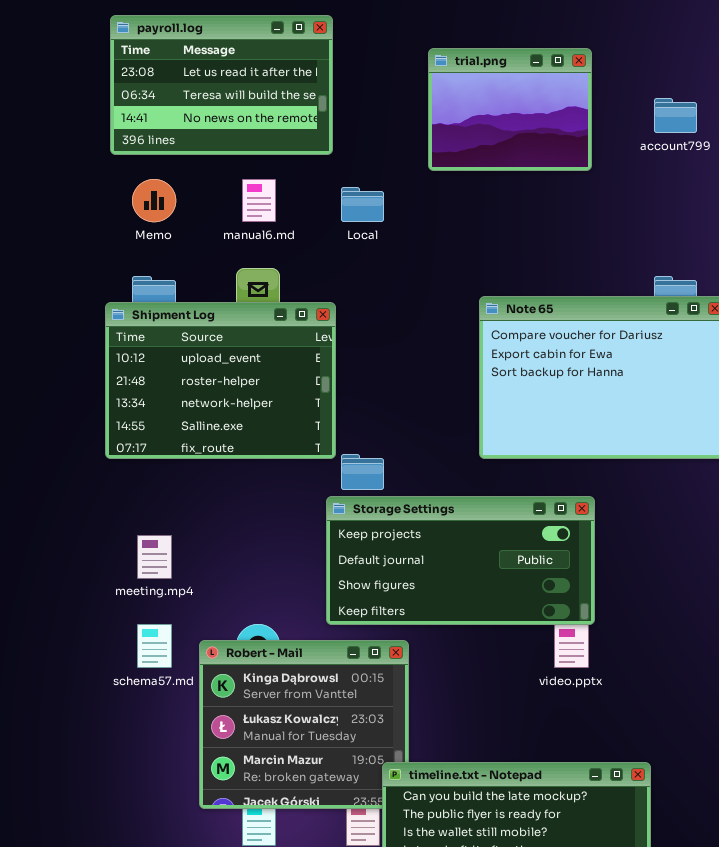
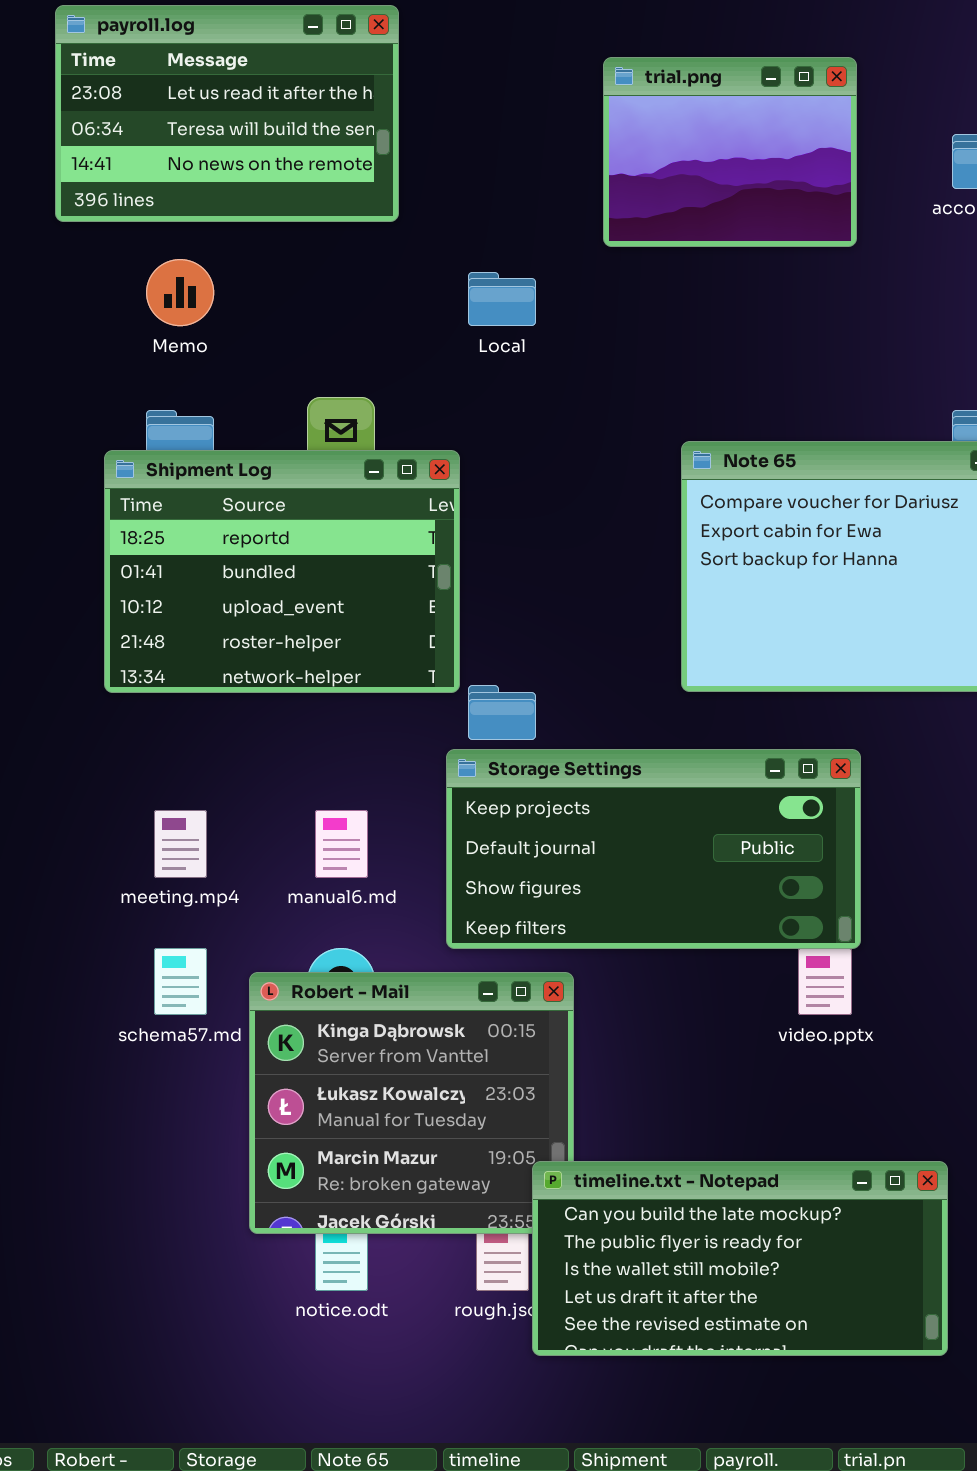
payroll.log: [110,15,333,155] -> [55,5,399,222], moved
manual6.md: [242,179,276,222] -> [315,810,368,878], moved
Shipment Log: [105,302,336,459] -> [104,450,460,693], scrolled up 2 rows

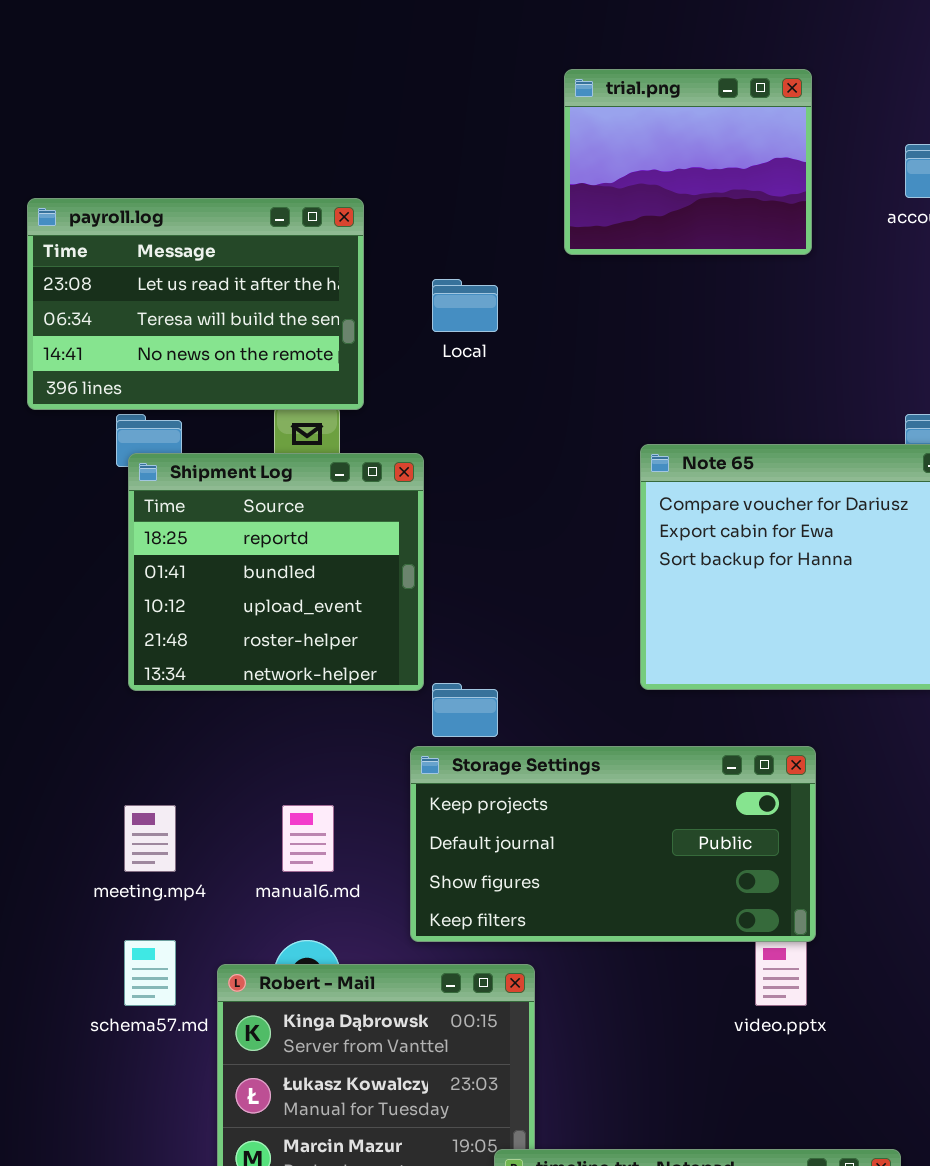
payroll.log: [55,5,399,222] -> [27,198,364,410], moved
Shipment Log: [104,450,460,693] -> [128,453,424,691], resized

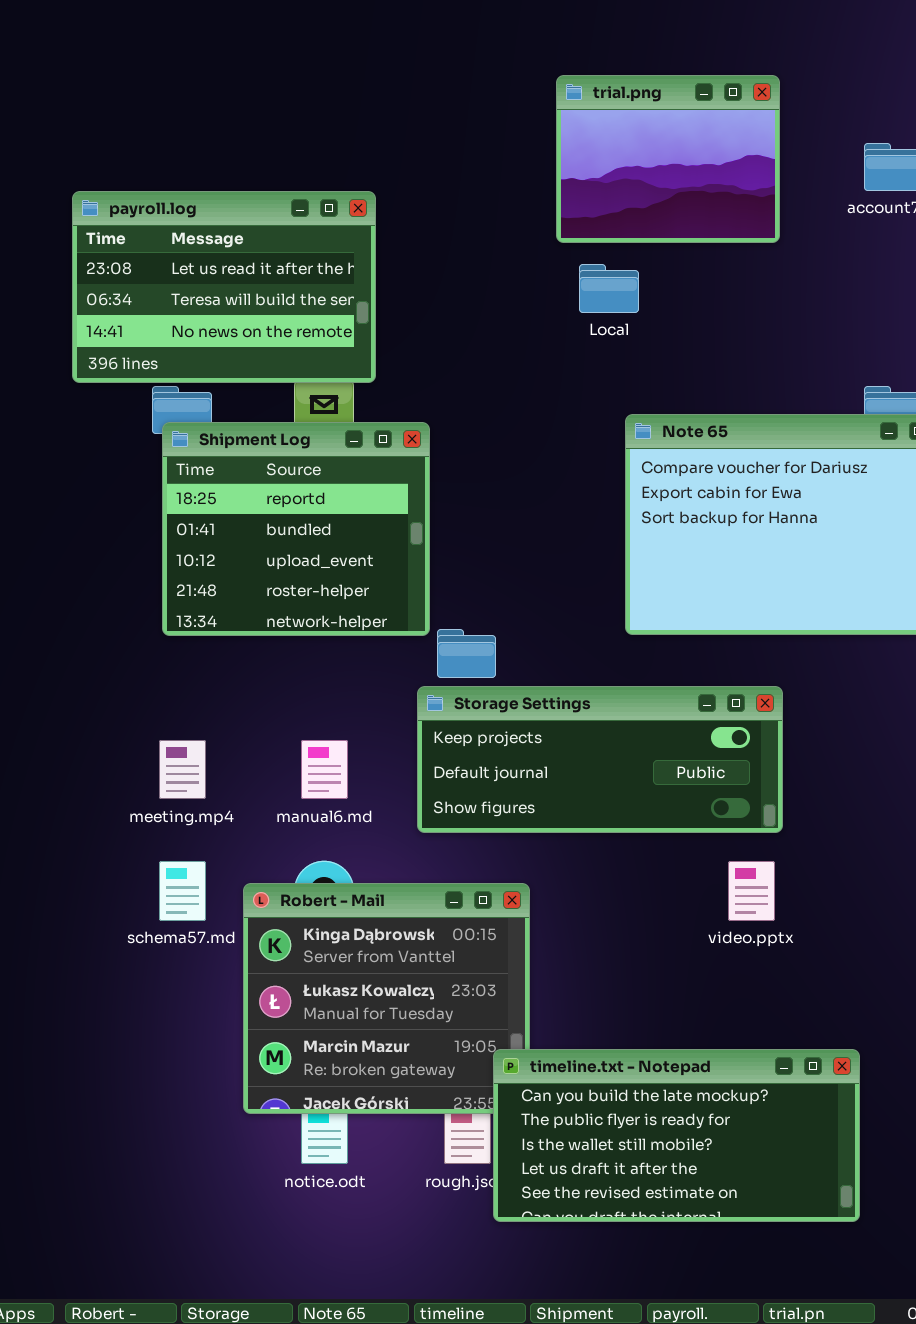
Local: [432,279,498,332] -> [579,264,639,313], moved
Storage Settings: [410,746,816,942] -> [417,686,783,833], resized

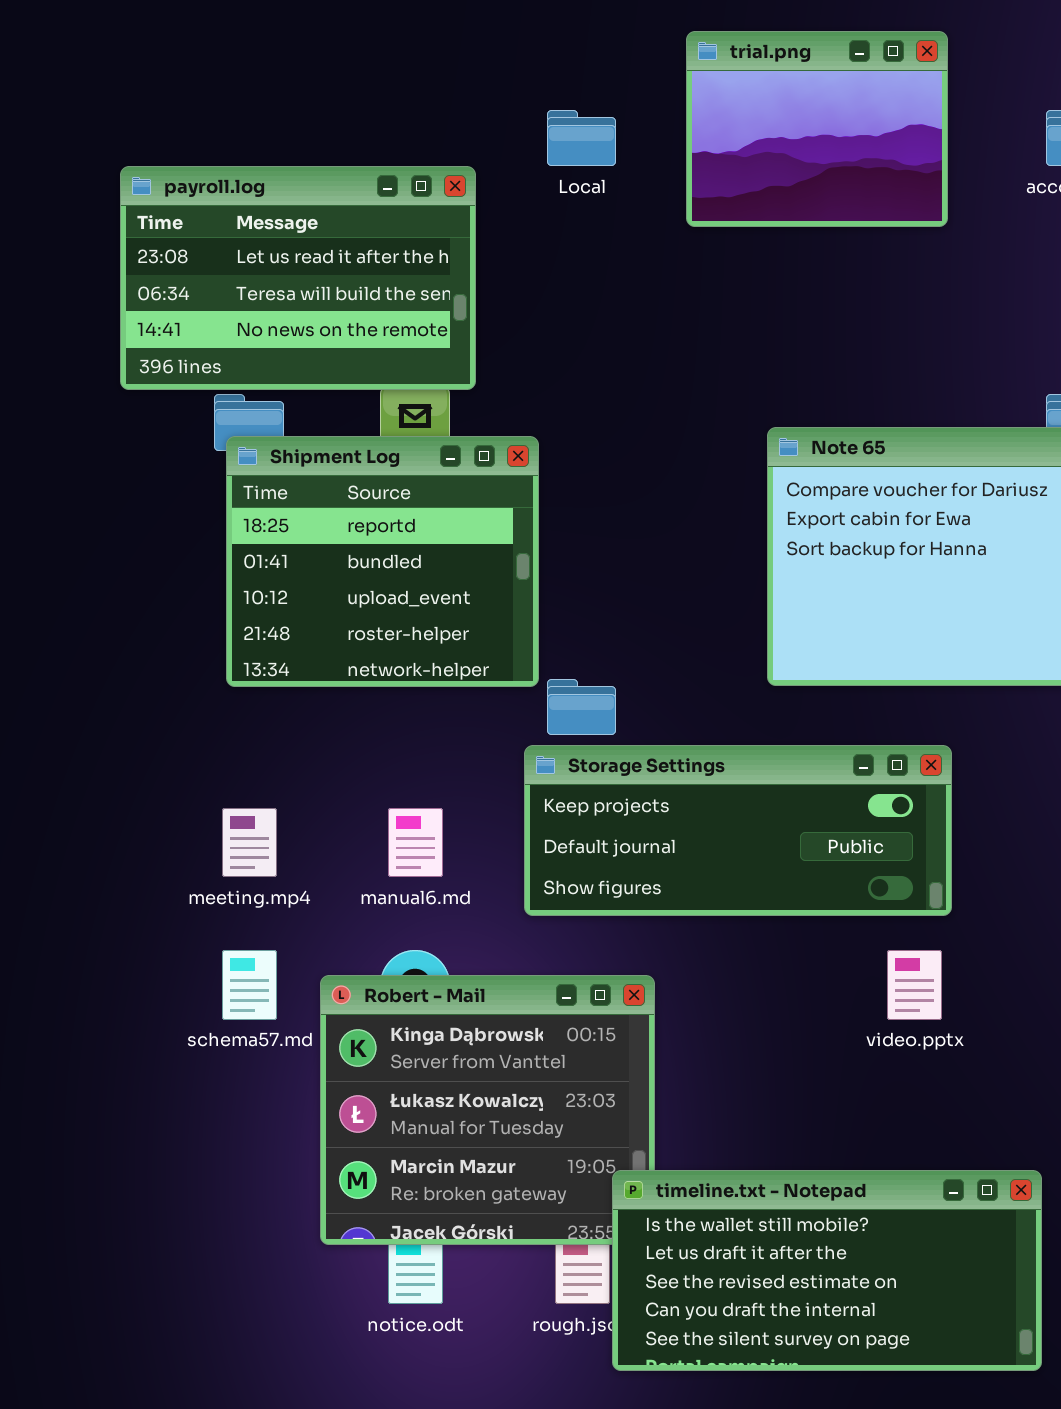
Local: [579,264,639,313] -> [547,110,616,166], moved
timeline.txt - Notepad: [493,1049,860,1222] -> [612,1170,1042,1371], scrolled down 2 rows

